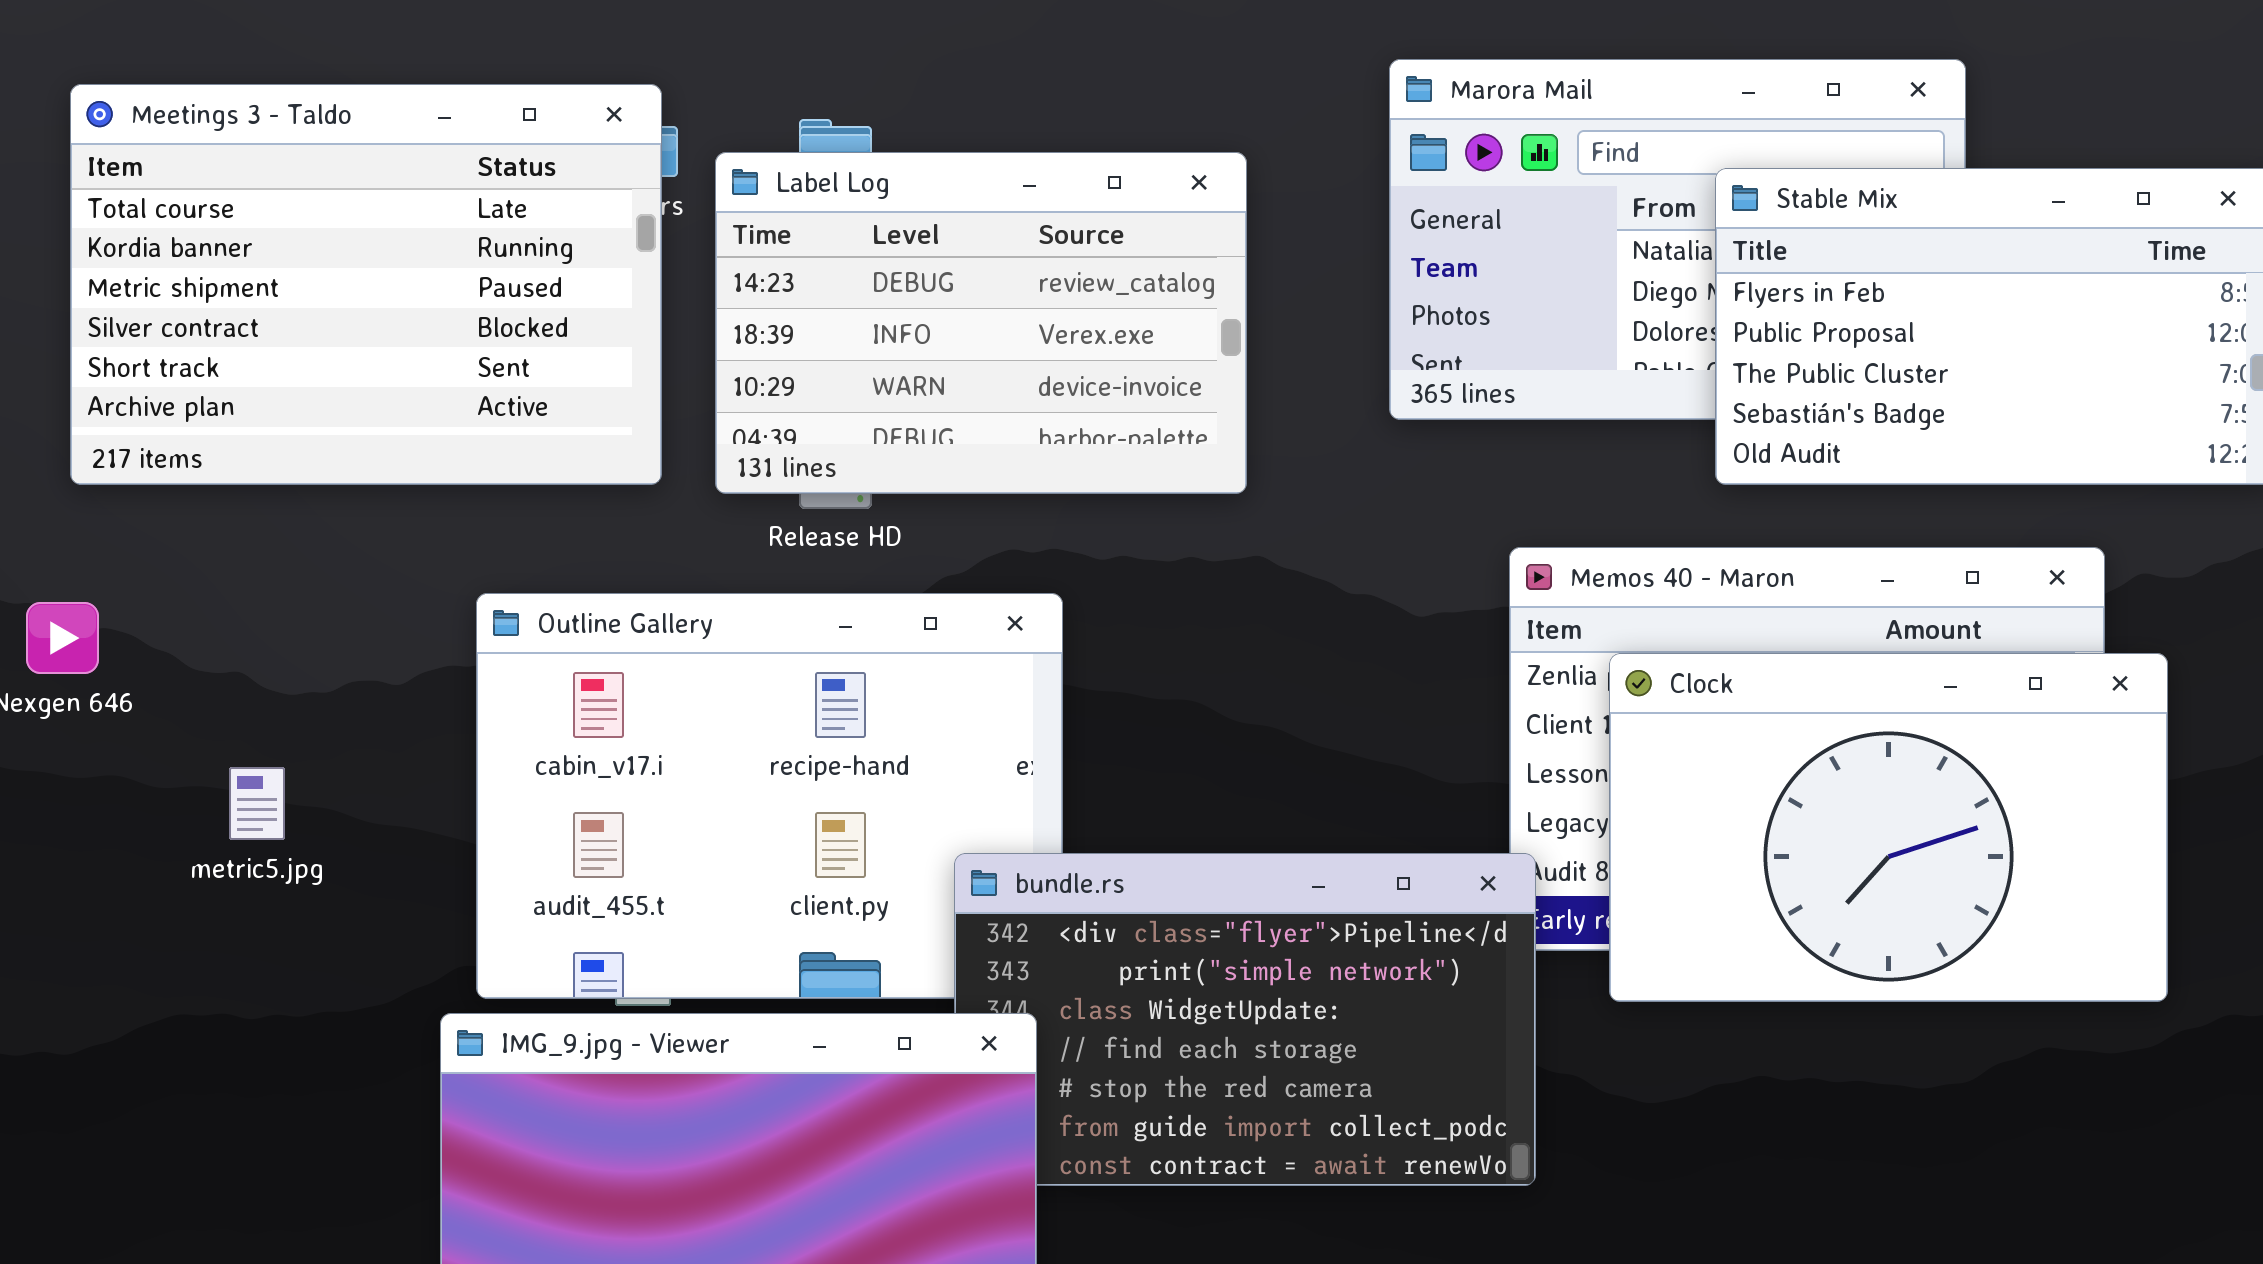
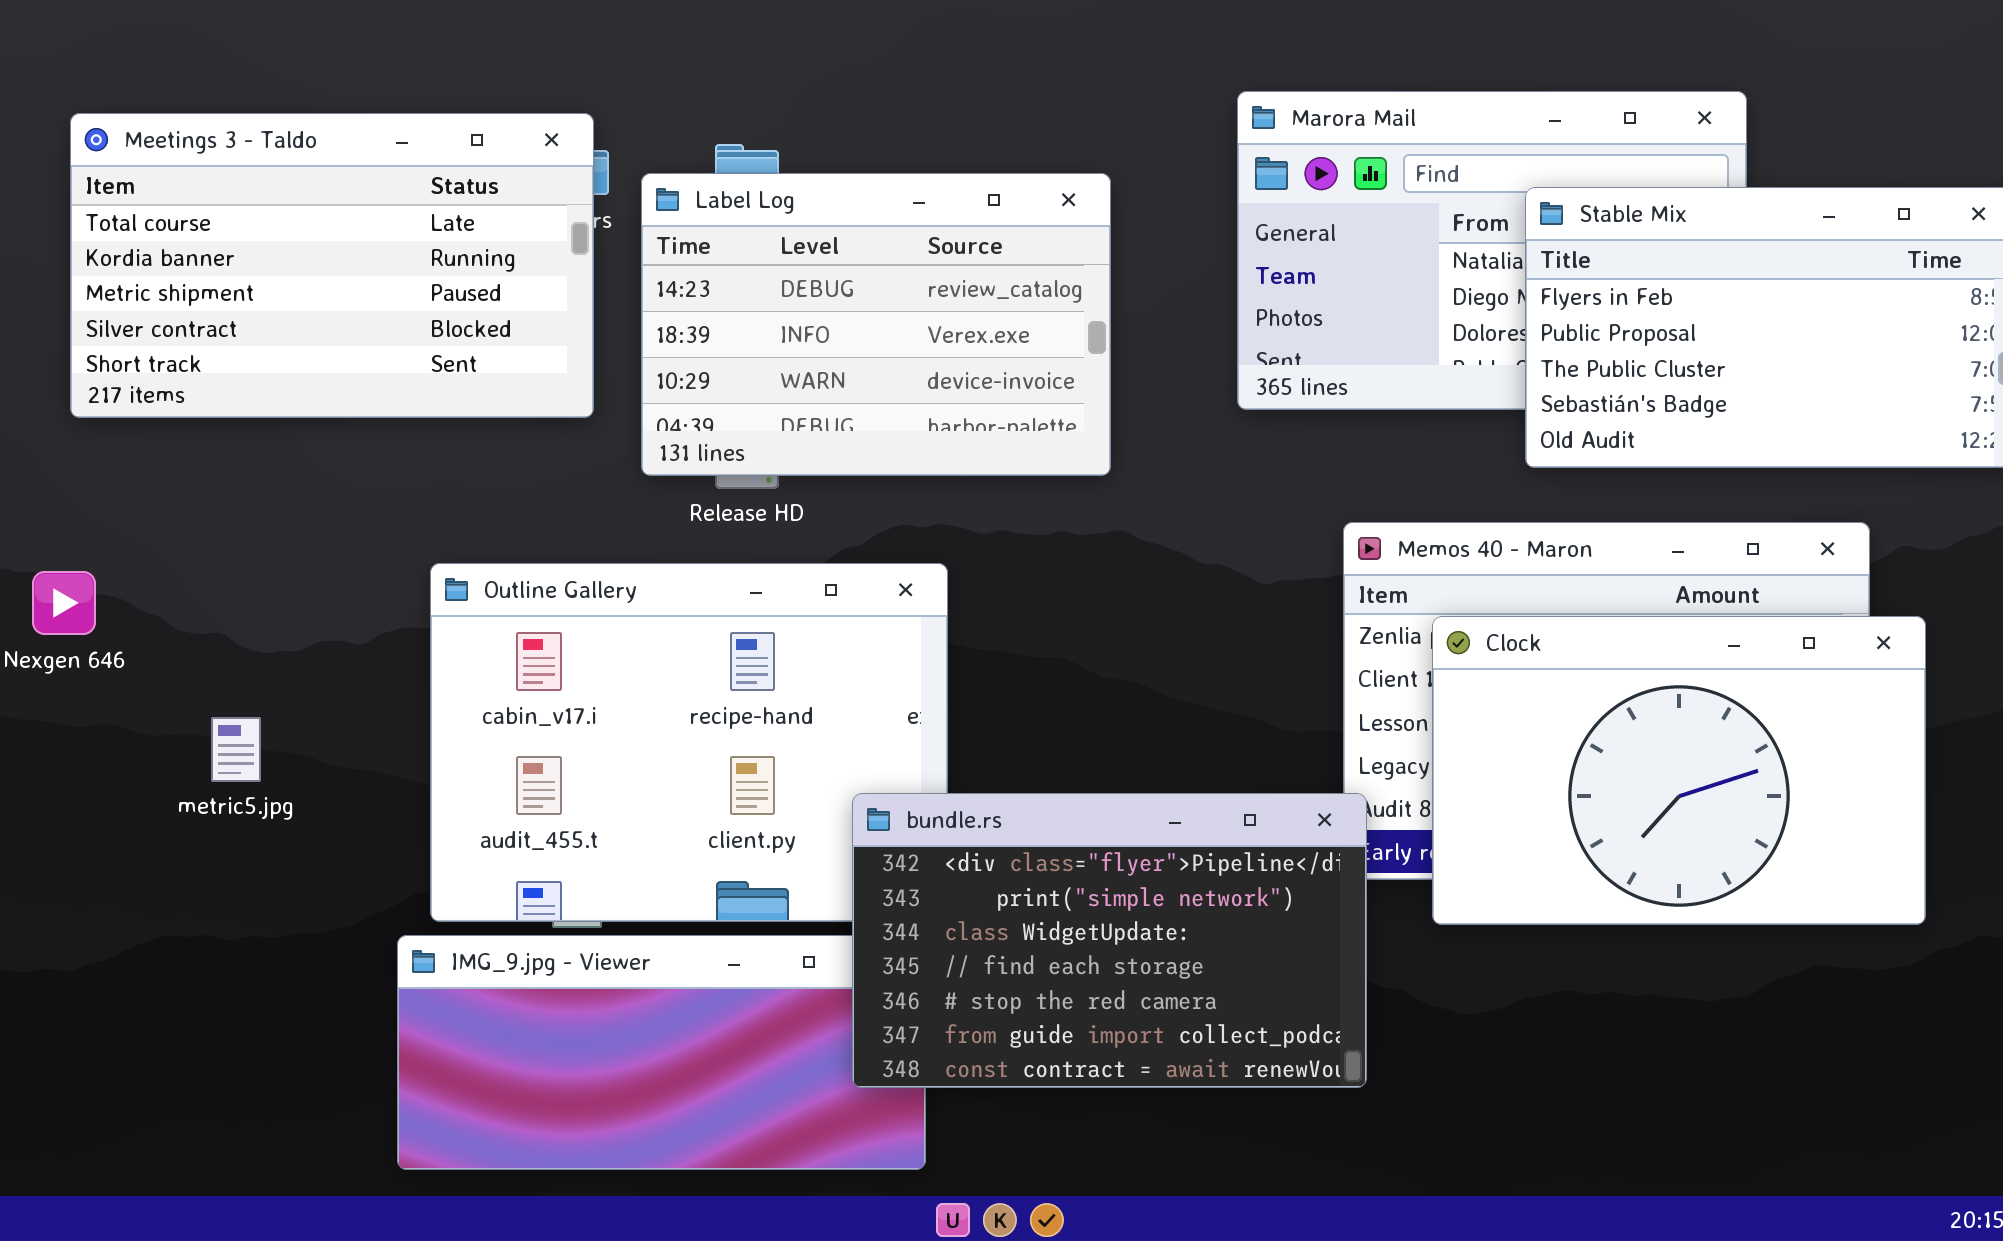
Meetings 3 - Taldo: [70,84,662,485] -> [70,113,594,418], resized
bundle.rs: [954,853,1536,1186] -> [852,793,1367,1088], raised

